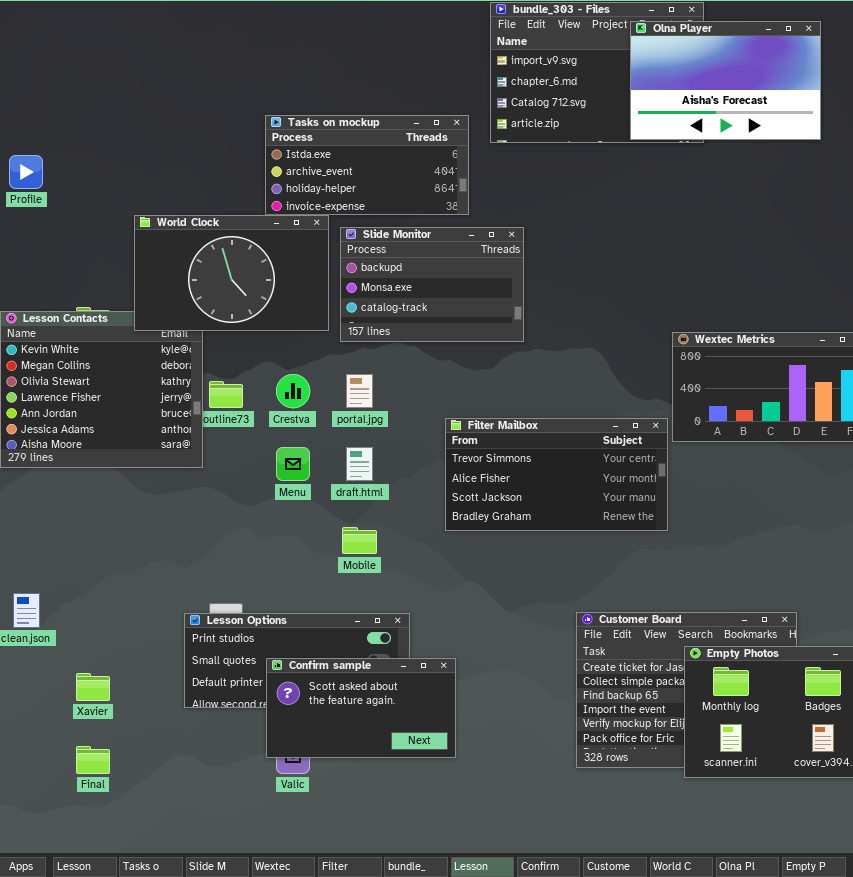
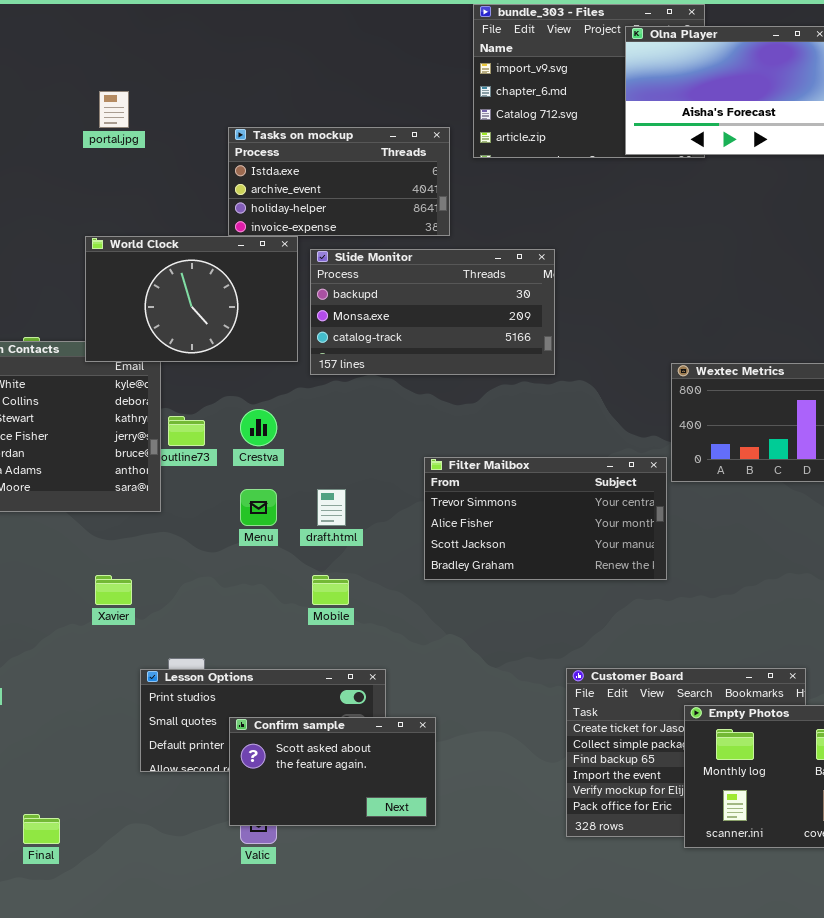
Slide Monitor: [340,227,524,342] -> [310,249,555,375], resized
portal.jpg: [346,374,373,408] -> [99,91,129,128], moved
Xavier: [76,673,110,701] -> [95,575,132,605], moved

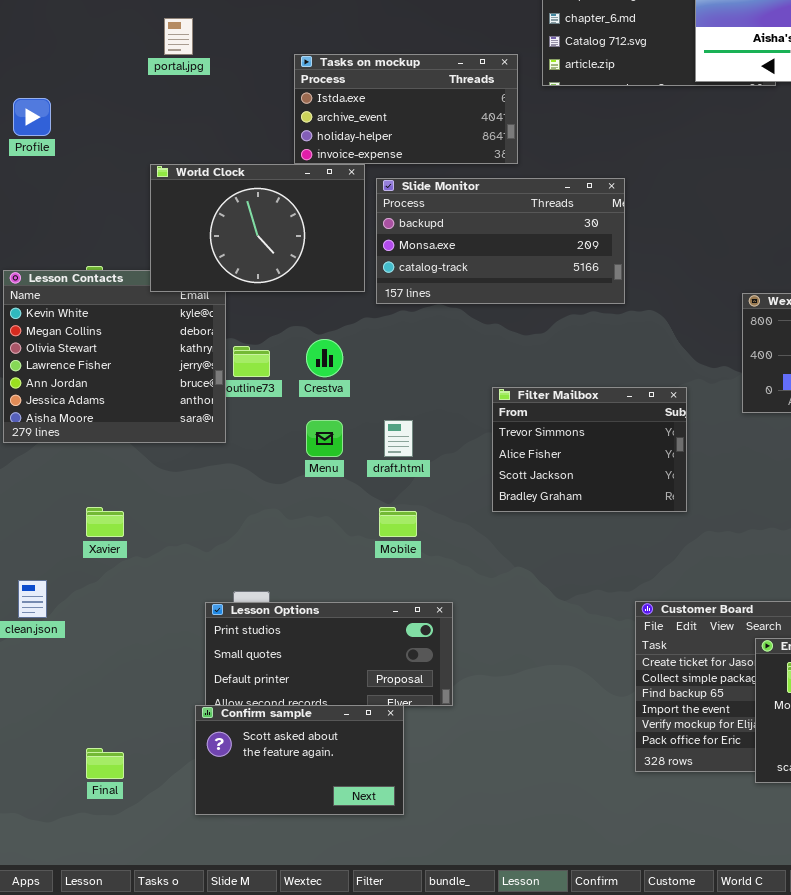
Filter Mailbox: [424,457,667,580] -> [492,387,687,512], resized
Xavier: [95,575,132,605] -> [86,507,124,537], moved
Confirm sample: [229,717,436,826] -> [195,705,404,815], moved

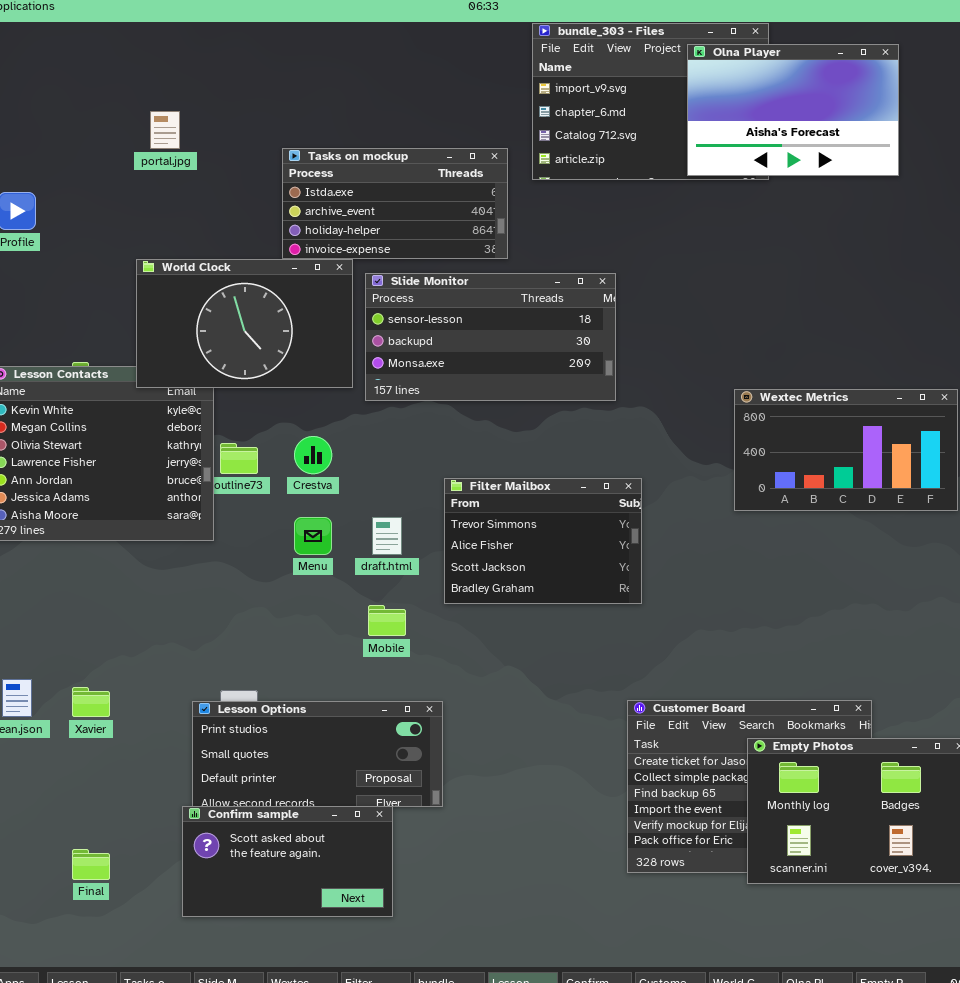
Slide Monitor: [376,178,625,304] -> [365,273,616,401], scrolled up 1 row
Filter Mailbox: [492,387,687,512] -> [444,478,642,604], moved
Xavier: [86,507,124,537] -> [72,687,110,717], moved

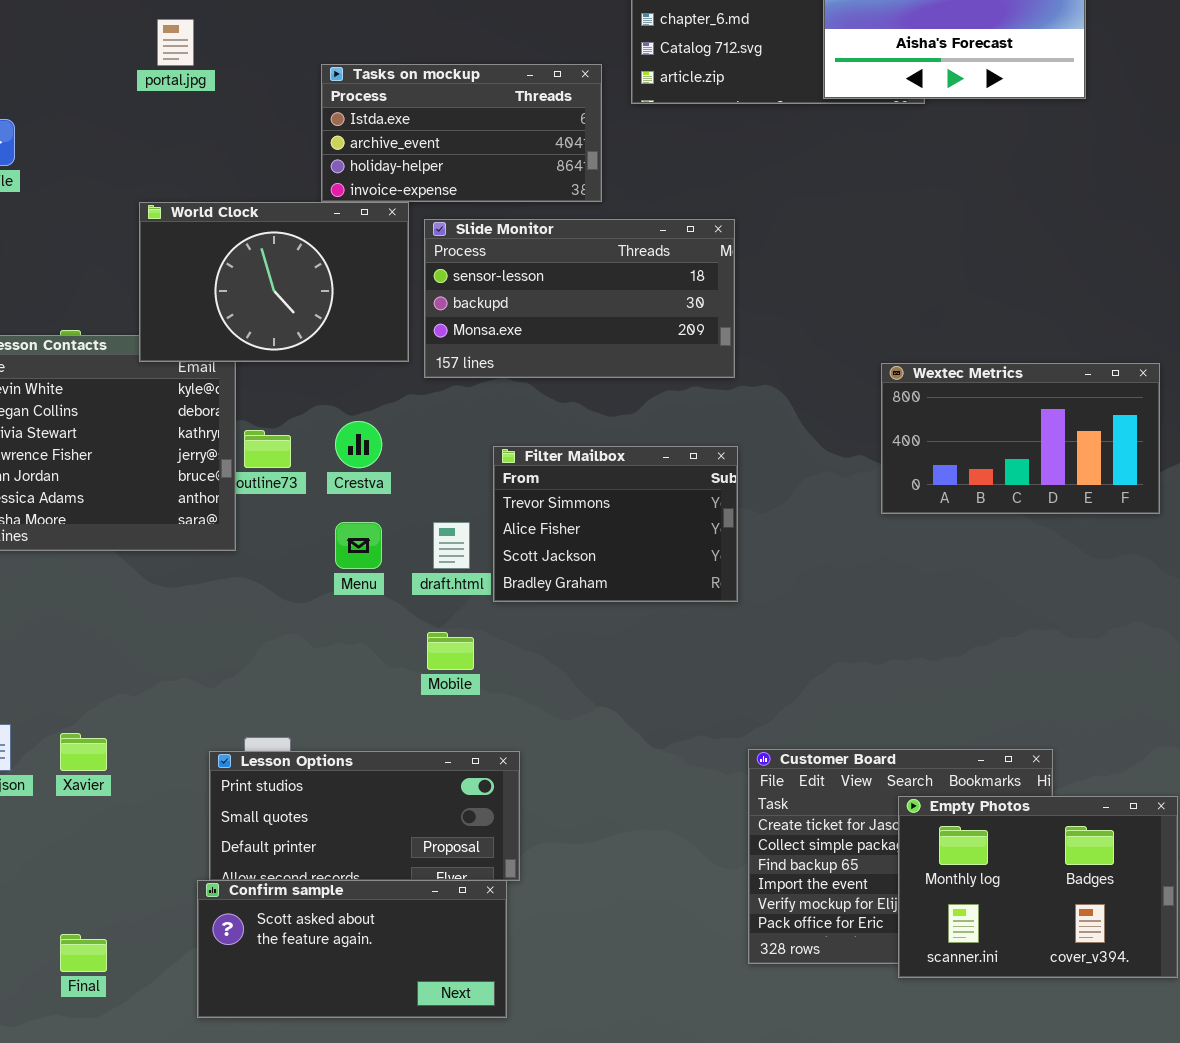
Filter Mailbox: [444,478,642,604] -> [493,446,738,602], moved
Confirm sample: [182,806,393,917] -> [197,880,507,1018], resized

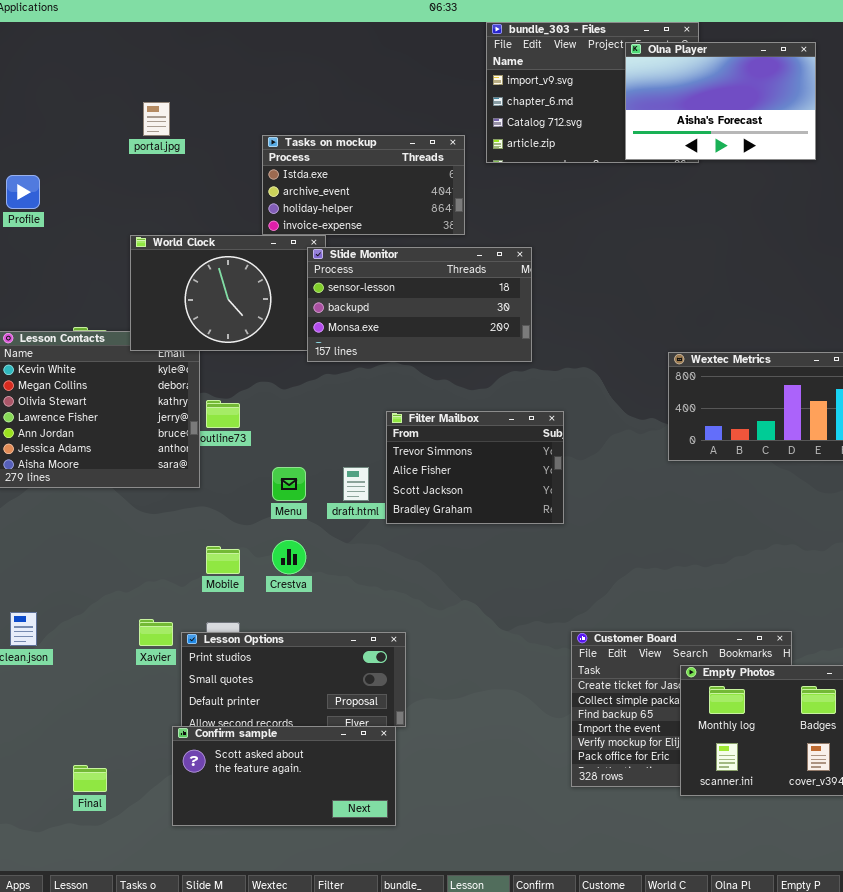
Slide Monitor: [424,219,735,378] -> [307,247,532,362], moved
Crestva: [335,421,382,468] -> [272,540,306,574], moved
Mobile: [427,632,474,670] -> [206,546,240,574], moved
Xavier: [60,733,107,771] -> [139,619,173,646], moved

